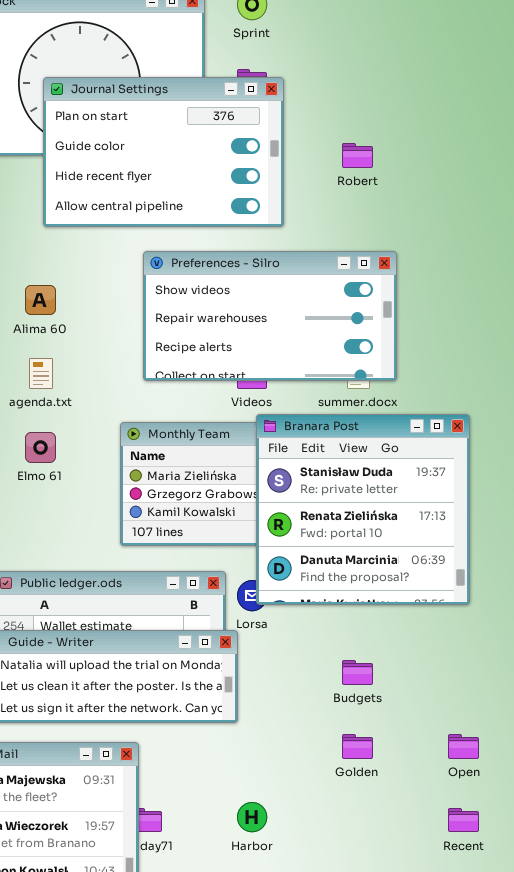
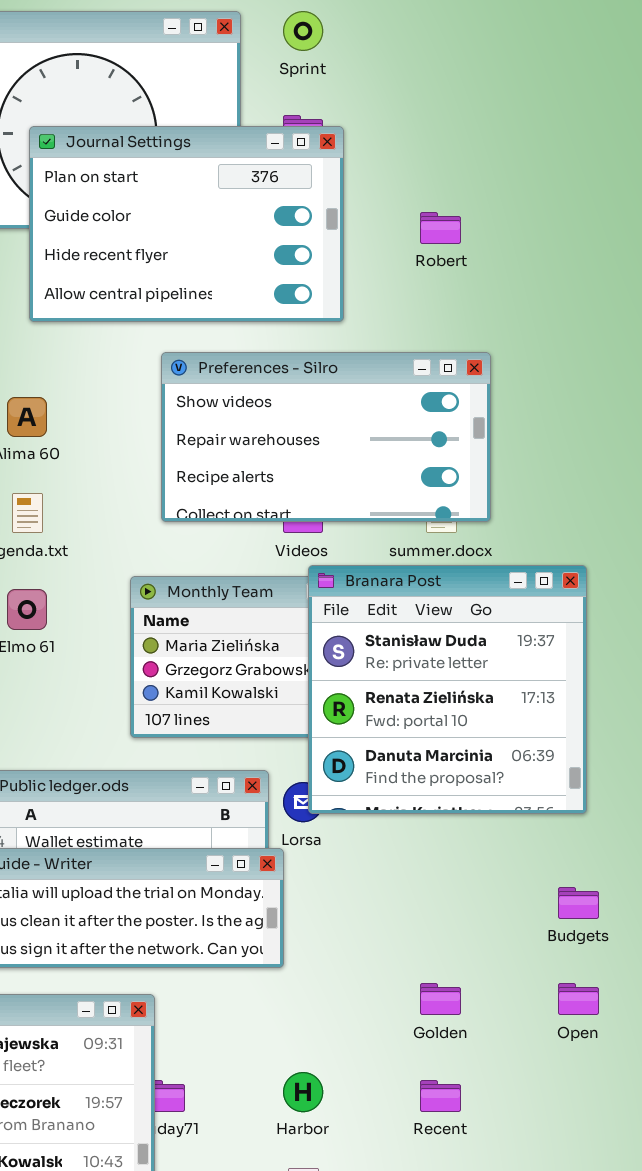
Budgets: [342,660,373,685] -> [558,887,599,919], moved
Recent: [448,808,479,832] -> [420,1080,461,1112], moved

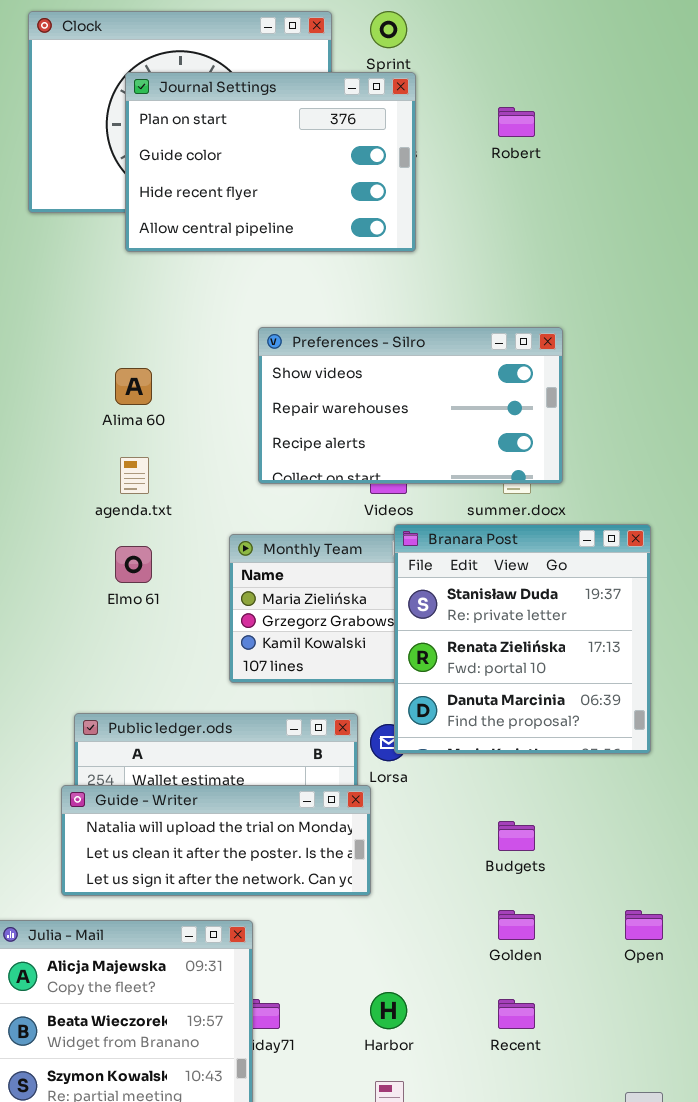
Journal Settings: [29,126,344,322] -> [125,72,416,252], moved
Robert: [420,212,461,244] -> [498,107,535,137], moved
Budgets: [558,887,599,919] -> [498,821,535,851], moved

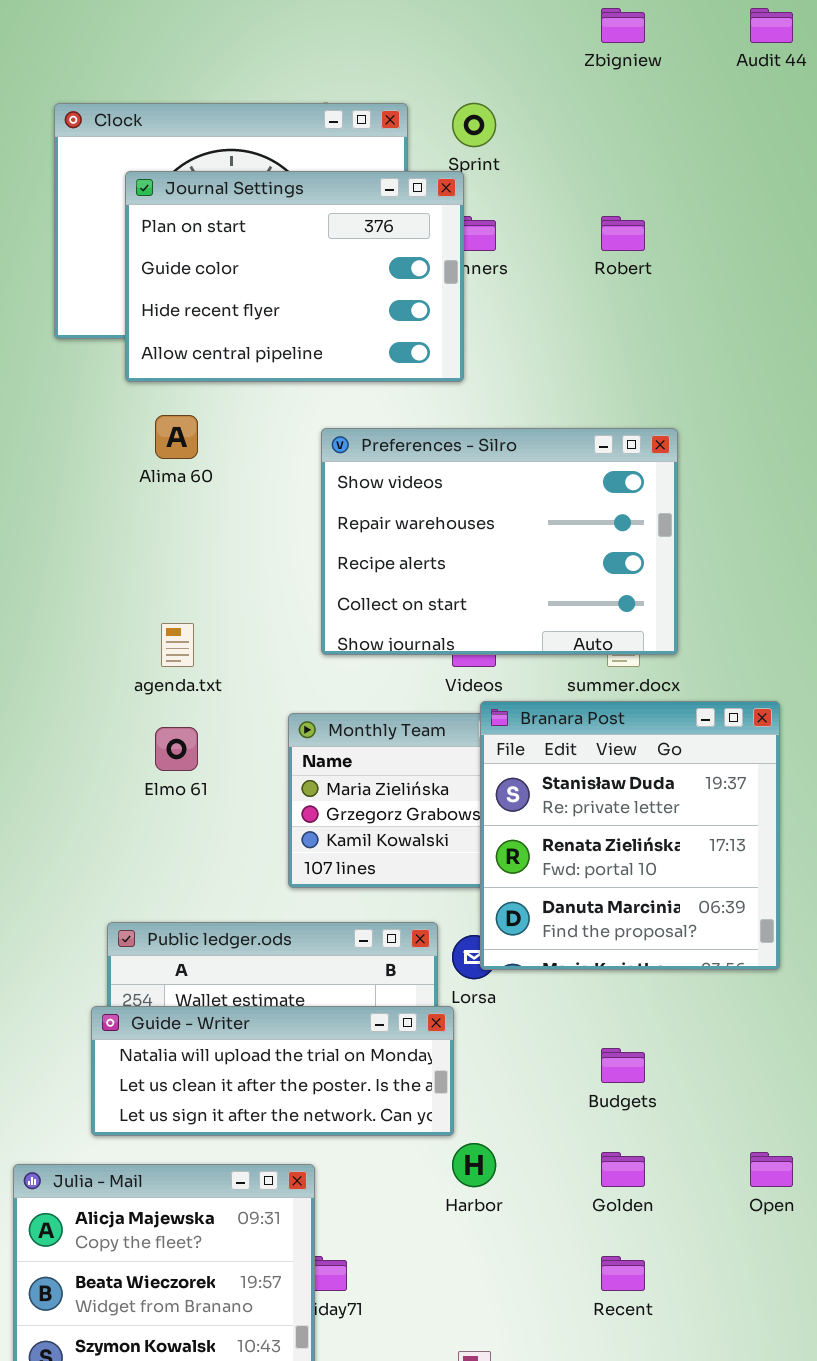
Journal Settings: [125,72,416,252] -> [125,171,464,382], moved
Preferences - Silro: [258,327,563,484] -> [321,428,678,655], resized
Alima 60: [115,368,152,405] -> [155,415,198,459], moved
Harbor: [370,992,407,1029] -> [452,1143,496,1187], moved

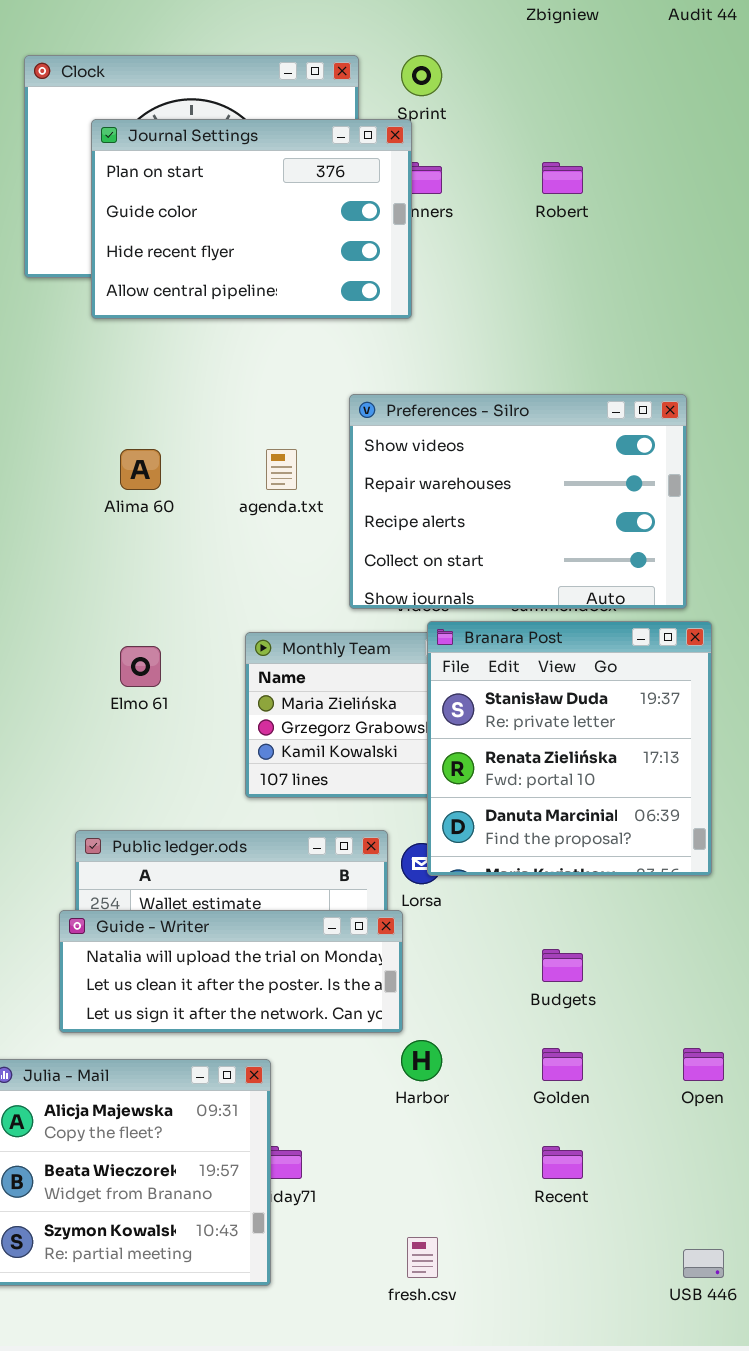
Alima 60: [155,415,198,459] -> [120,449,161,490], moved
Preferences - Silro: [321,428,678,655] -> [349,394,687,609], moved
agenda.txt: [161,623,194,667] -> [266,449,297,490], moved

